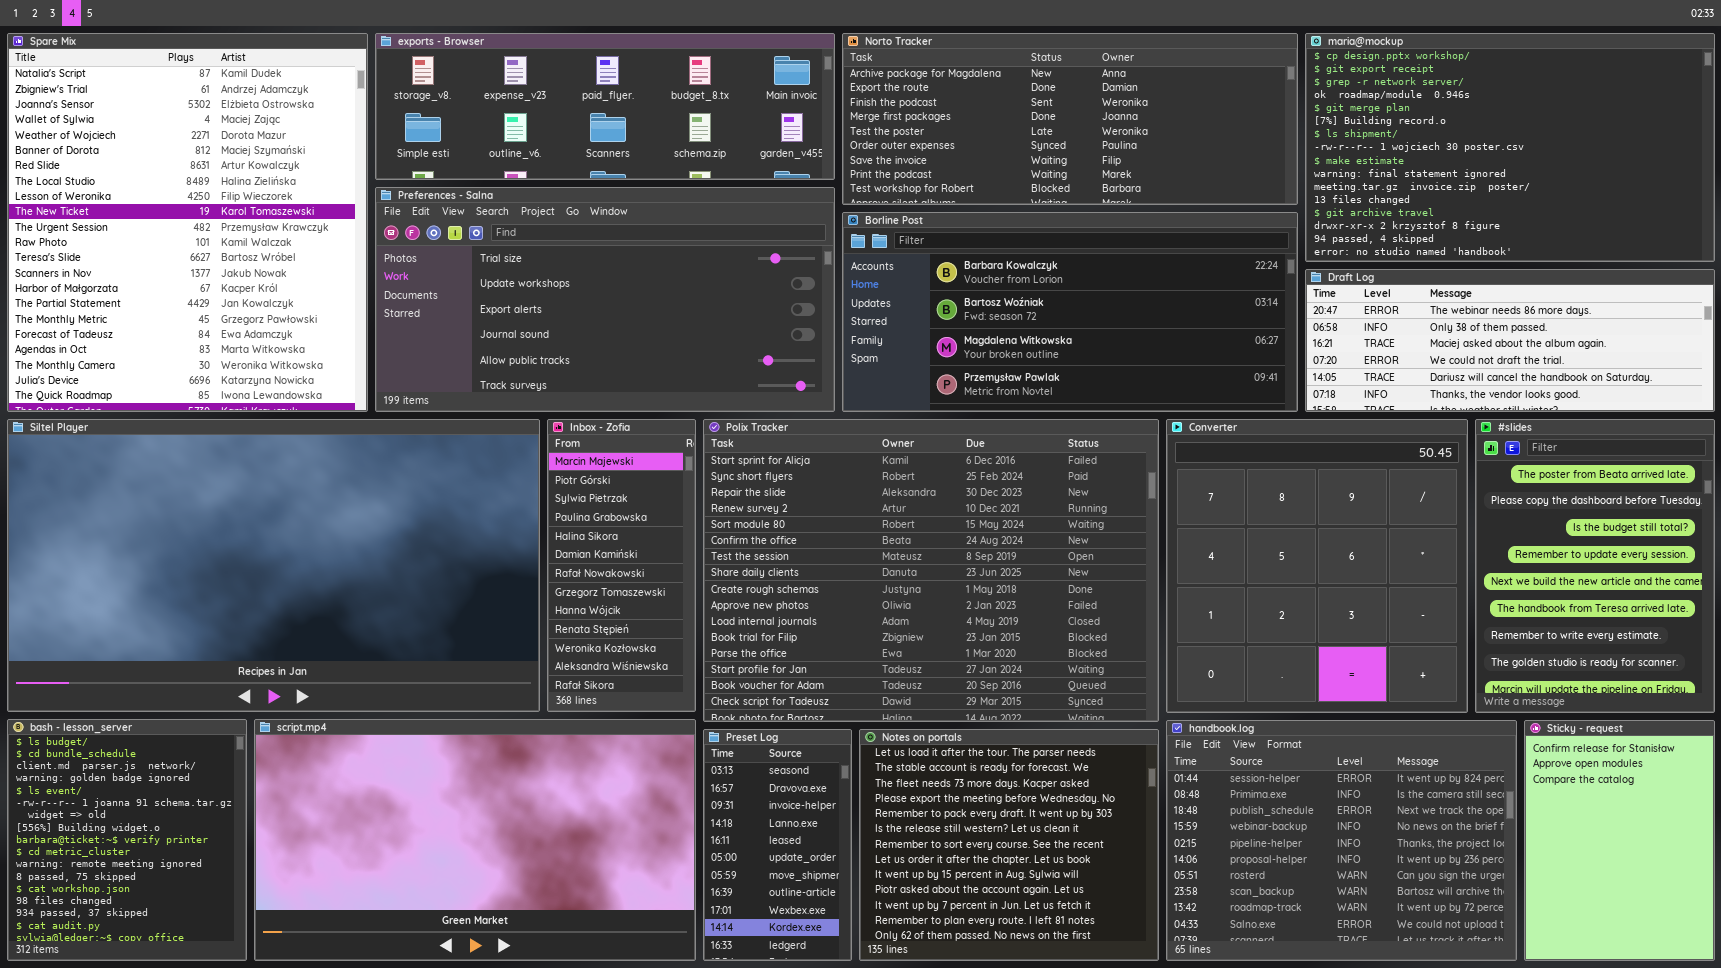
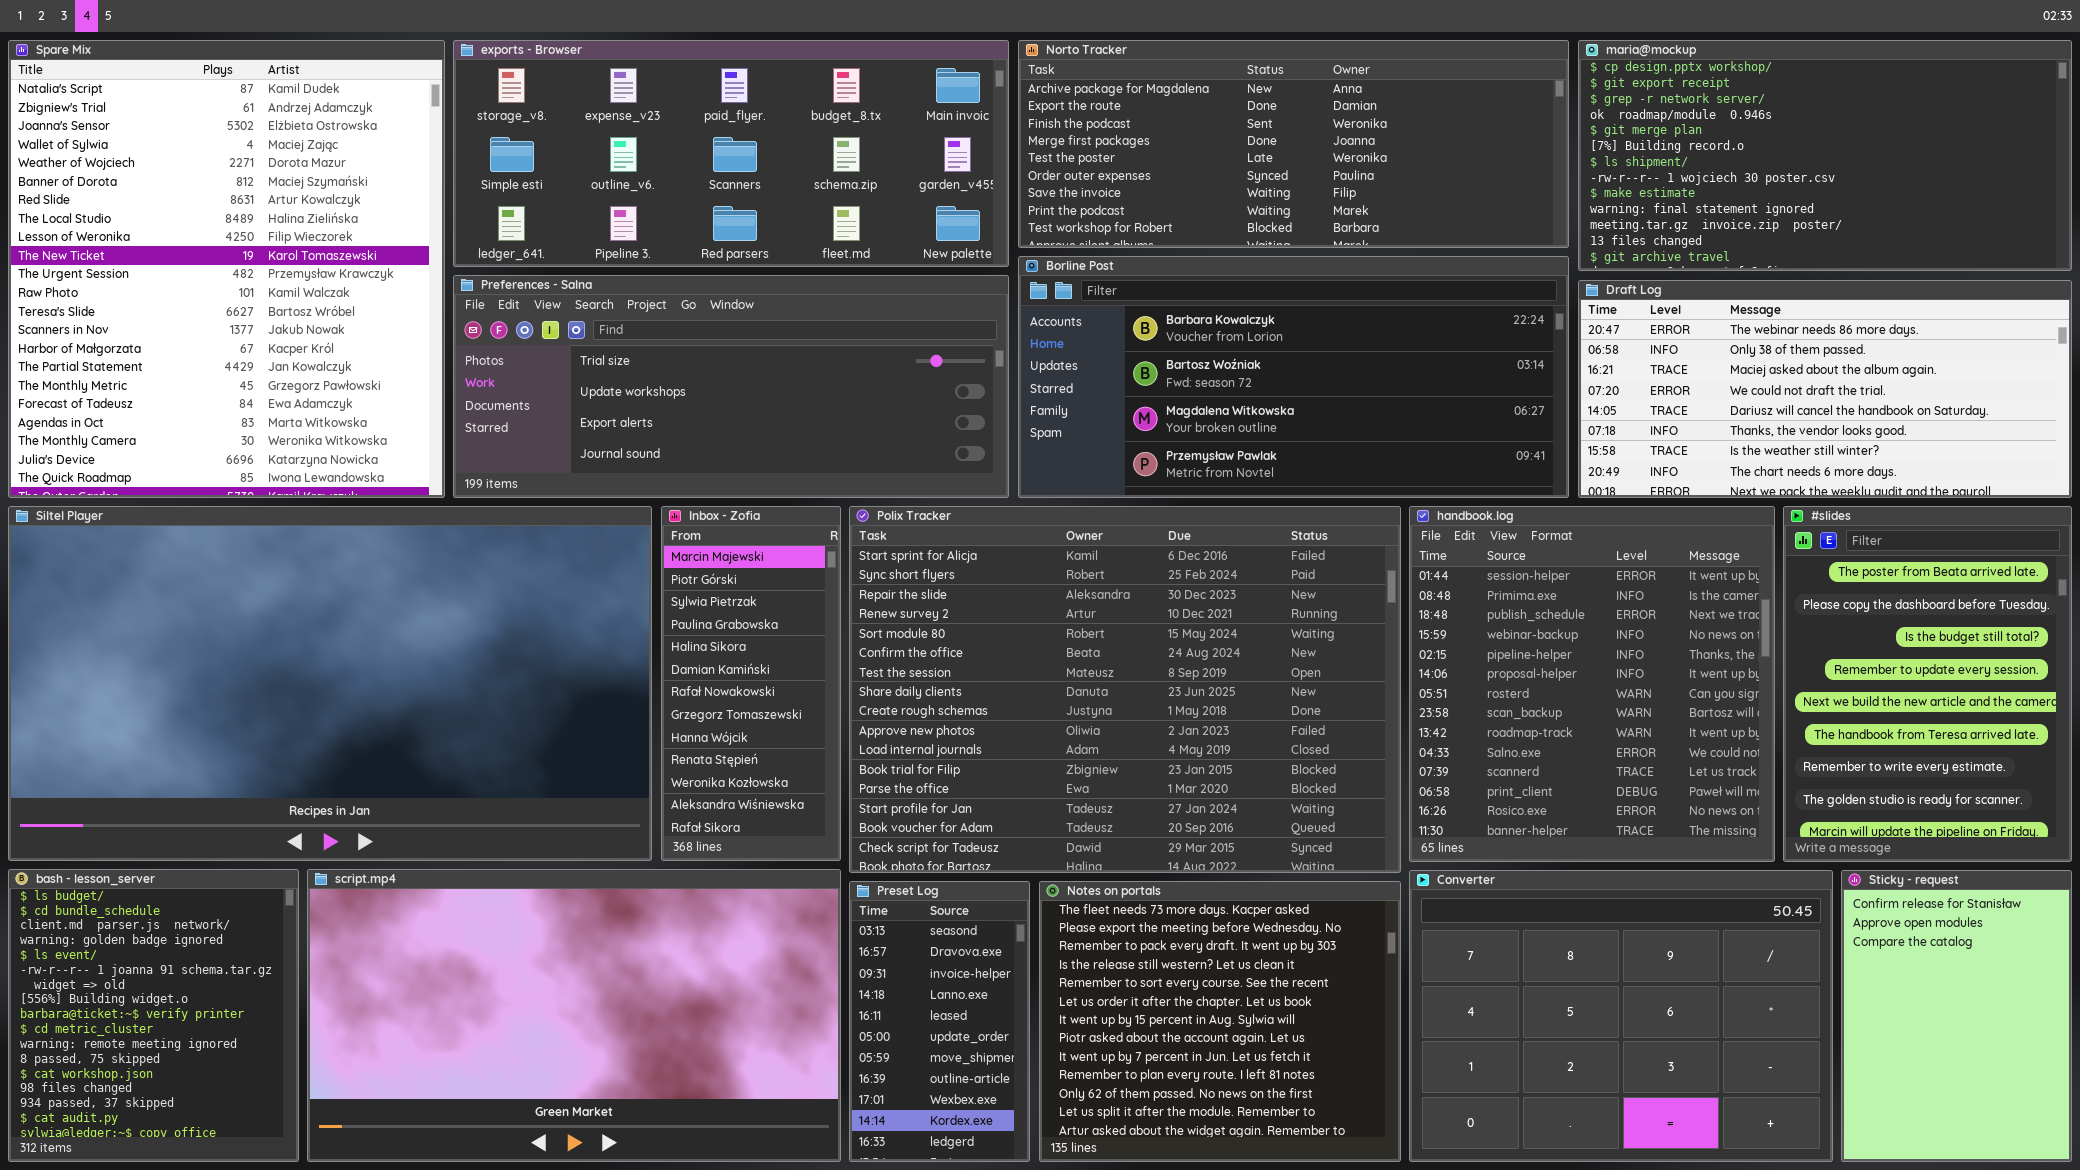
exports - Browser: [375,33,835,180] -> [453,40,1009,267], resized
maria@mockup: [1305,33,1715,262] -> [1578,40,2072,271], resized
Preferences - Salna: [375,187,835,412] -> [453,275,1009,498], resized
Draft Log: [1305,269,1715,412] -> [1578,280,2072,498], resized
Converter: [1166,419,1468,713] -> [1409,870,1833,1162], moved, resized
handbook.log: [1166,720,1517,961] -> [1409,506,1775,862], moved, resized
Notes on portals: [859,729,1159,961] -> [1039,881,1401,1162], scrolled down 2 rows

